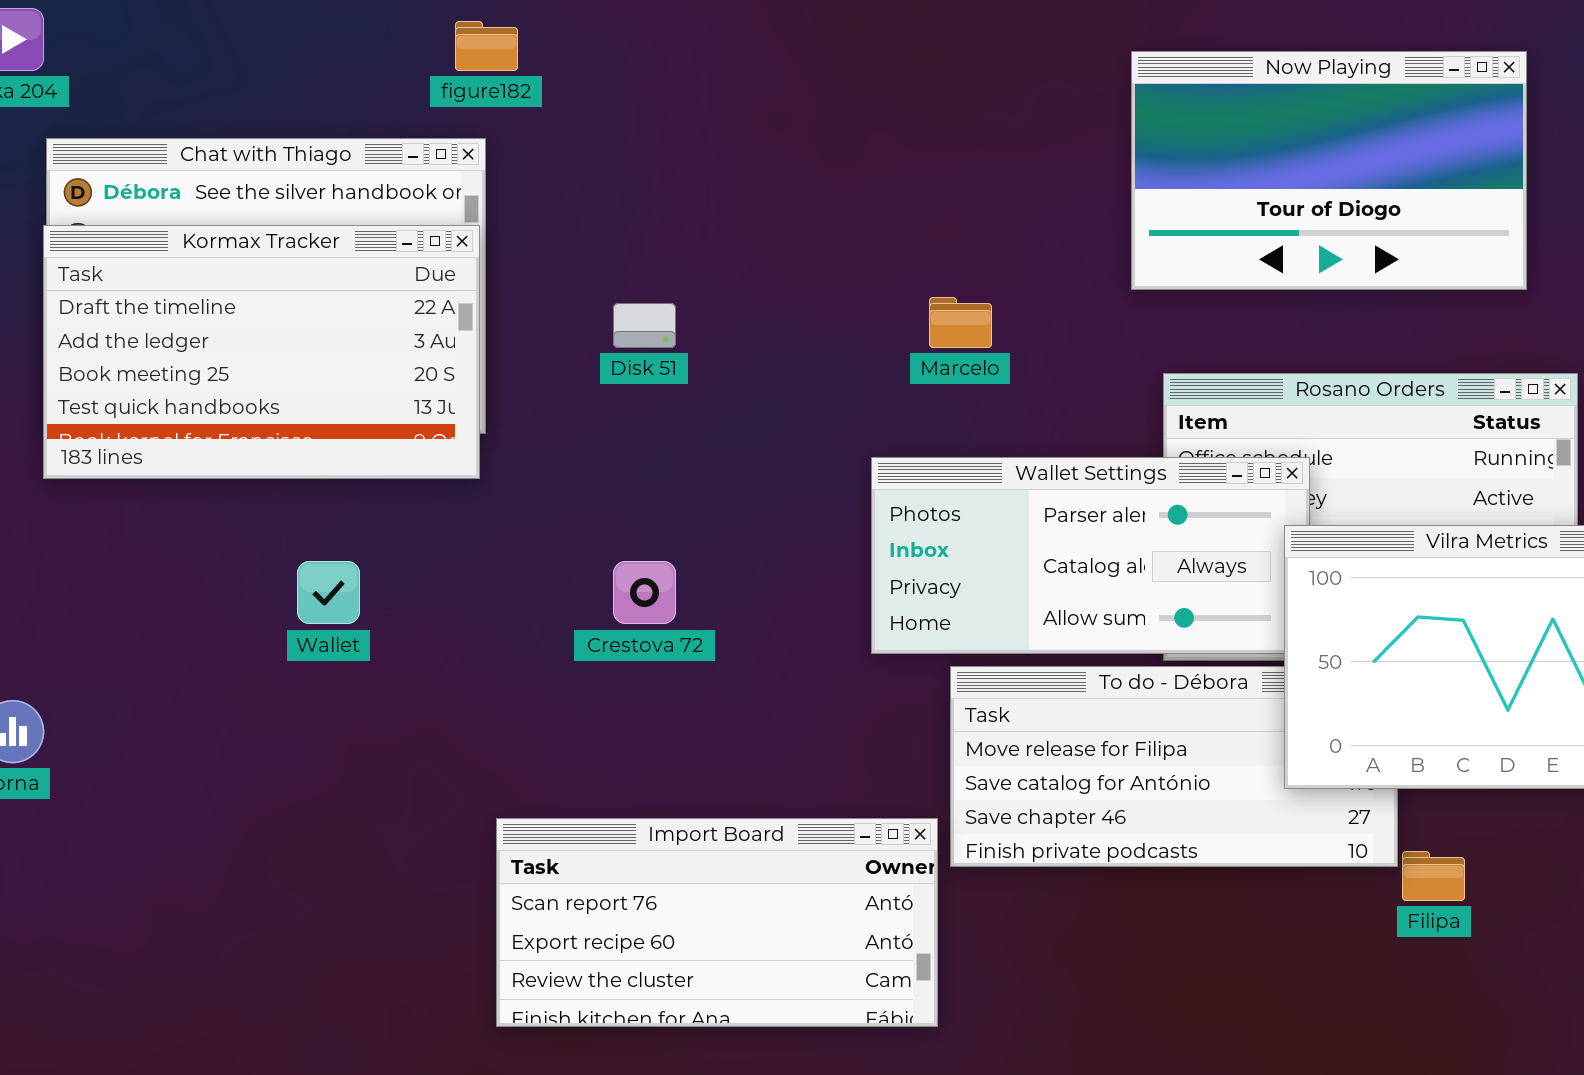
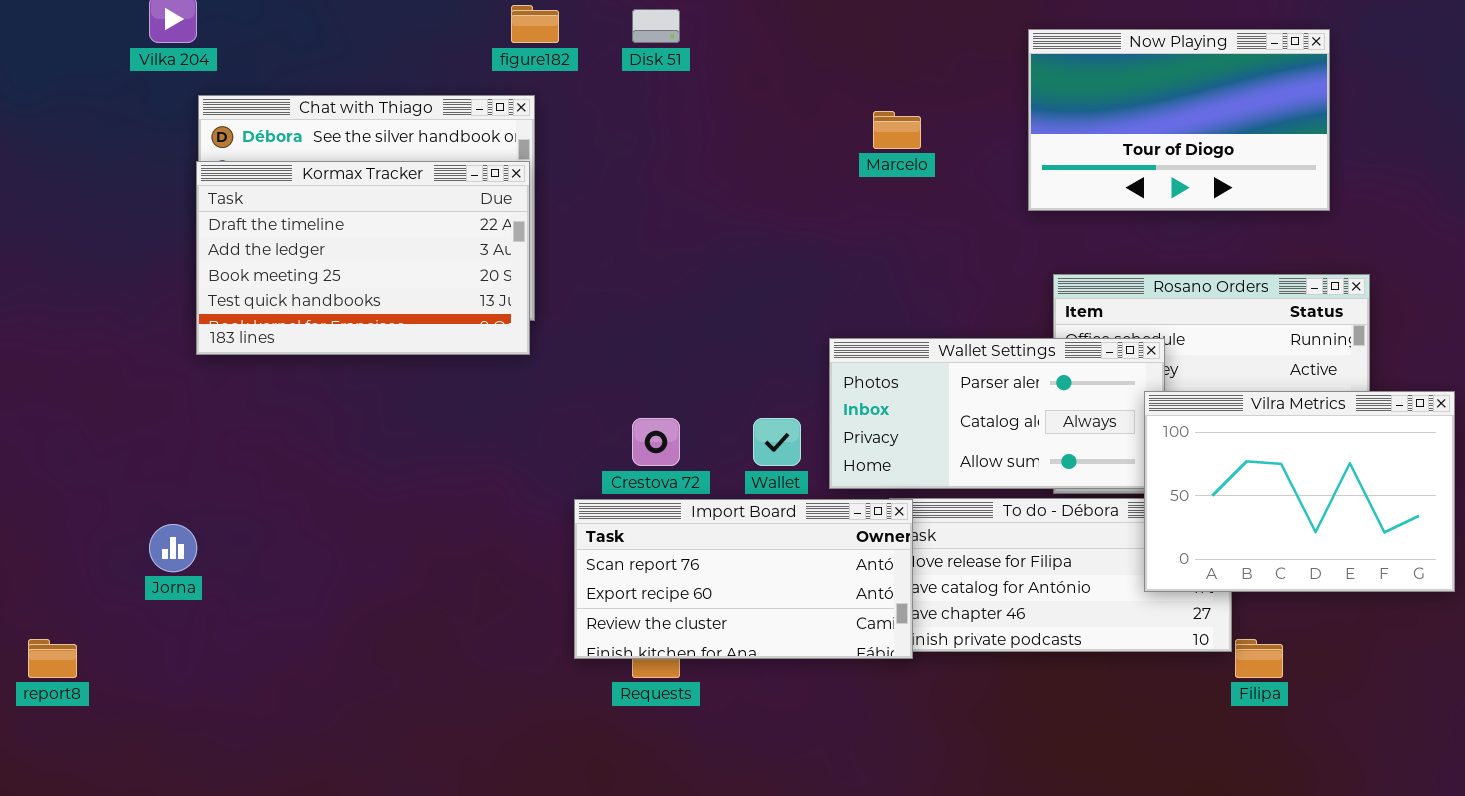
Marcelo: [929,297,992,348] -> [873,111,921,149], moved
Disk 51: [613,303,676,348] -> [632,9,680,43], moved
Wallet: [297,561,360,624] -> [753,418,801,466], moved
Import Board: [496,818,938,1027] -> [574,499,913,659], moved

